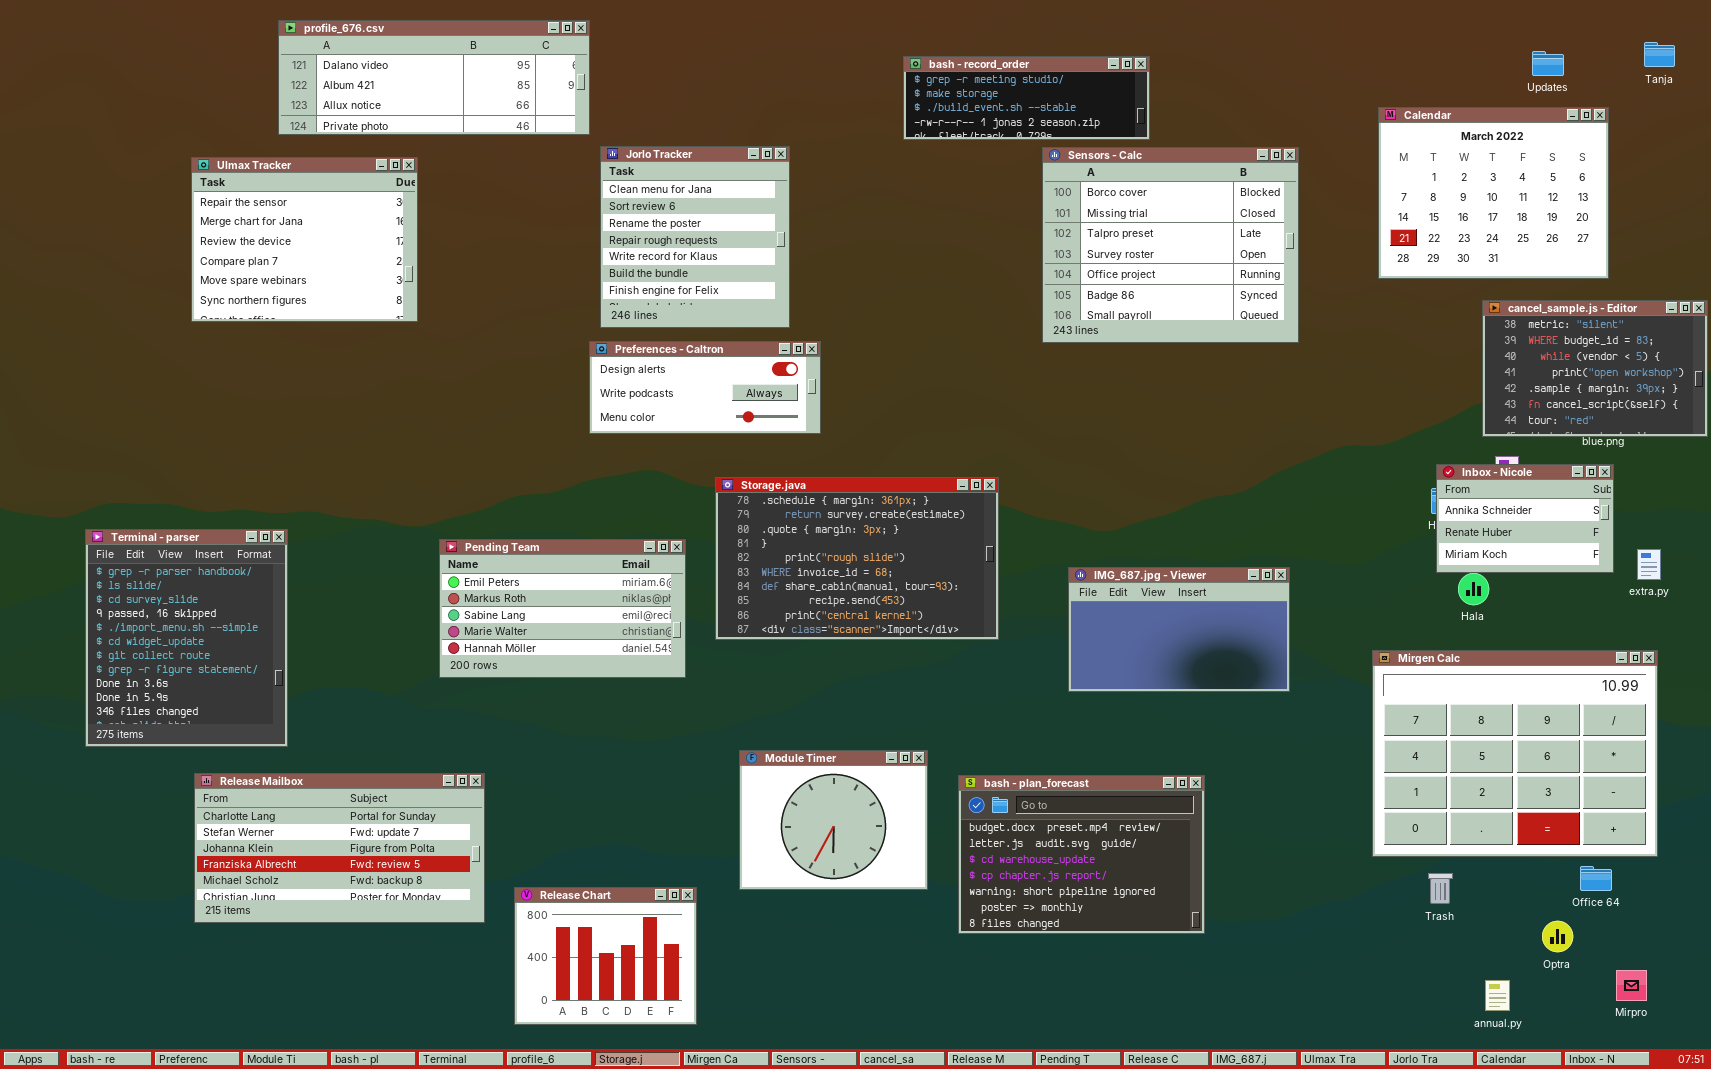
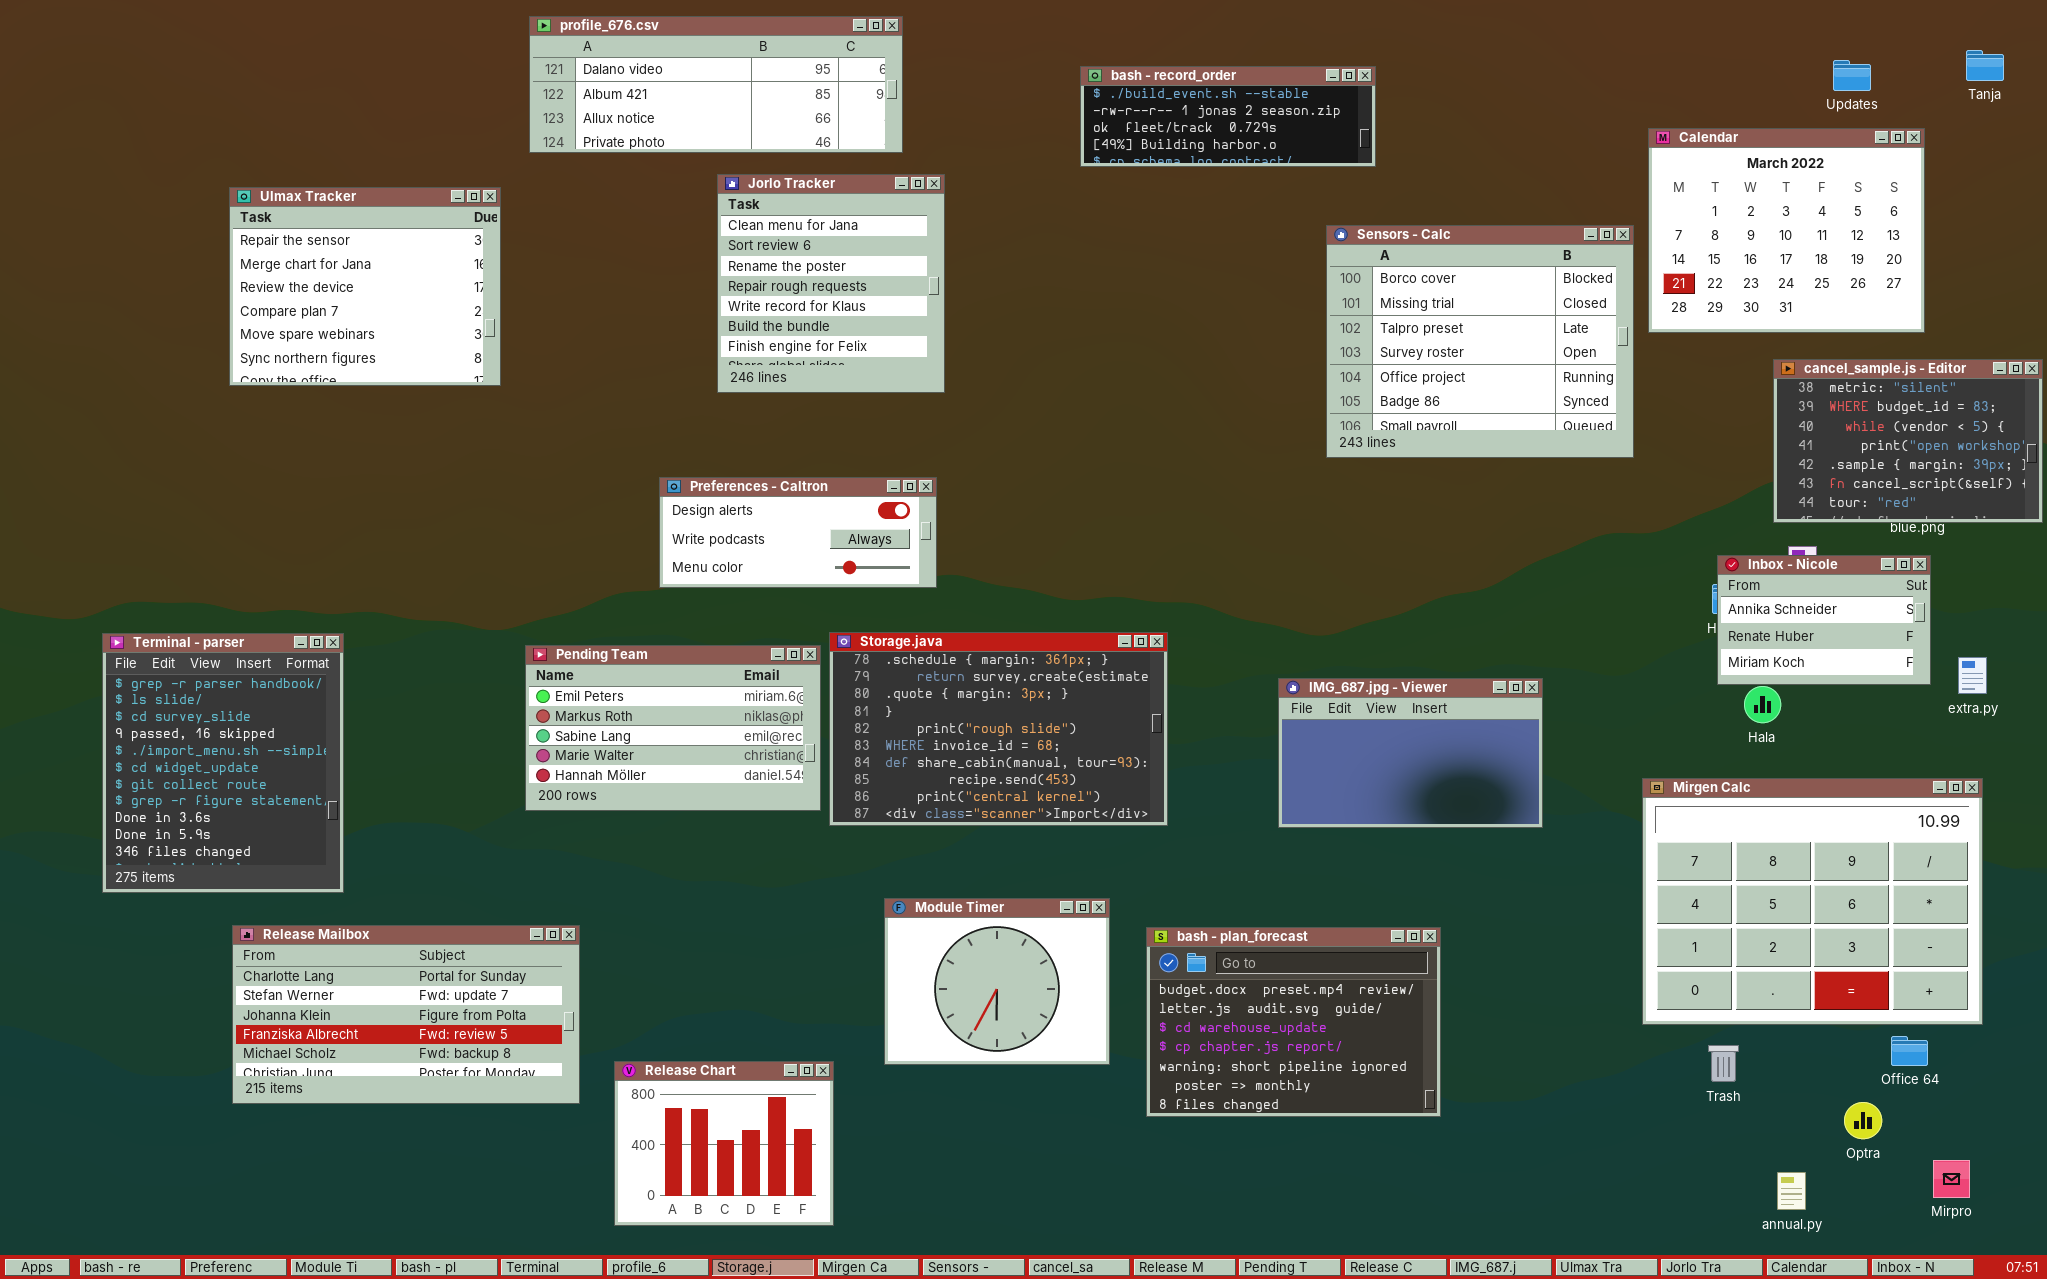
profile_676.csv: [278,20,590,135] -> [529,16,903,153], moved
bash - record_order: [903,56,1150,140] -> [1080,66,1376,167], scrolled down 2 rows
Sensors - Calc: [1042,147,1299,343] -> [1326,225,1634,458], moved
Preferences - Caltron: [589,341,821,434] -> [659,477,937,588], moved
Storage.java: [715,477,999,640] -> [829,632,1168,826], moved

